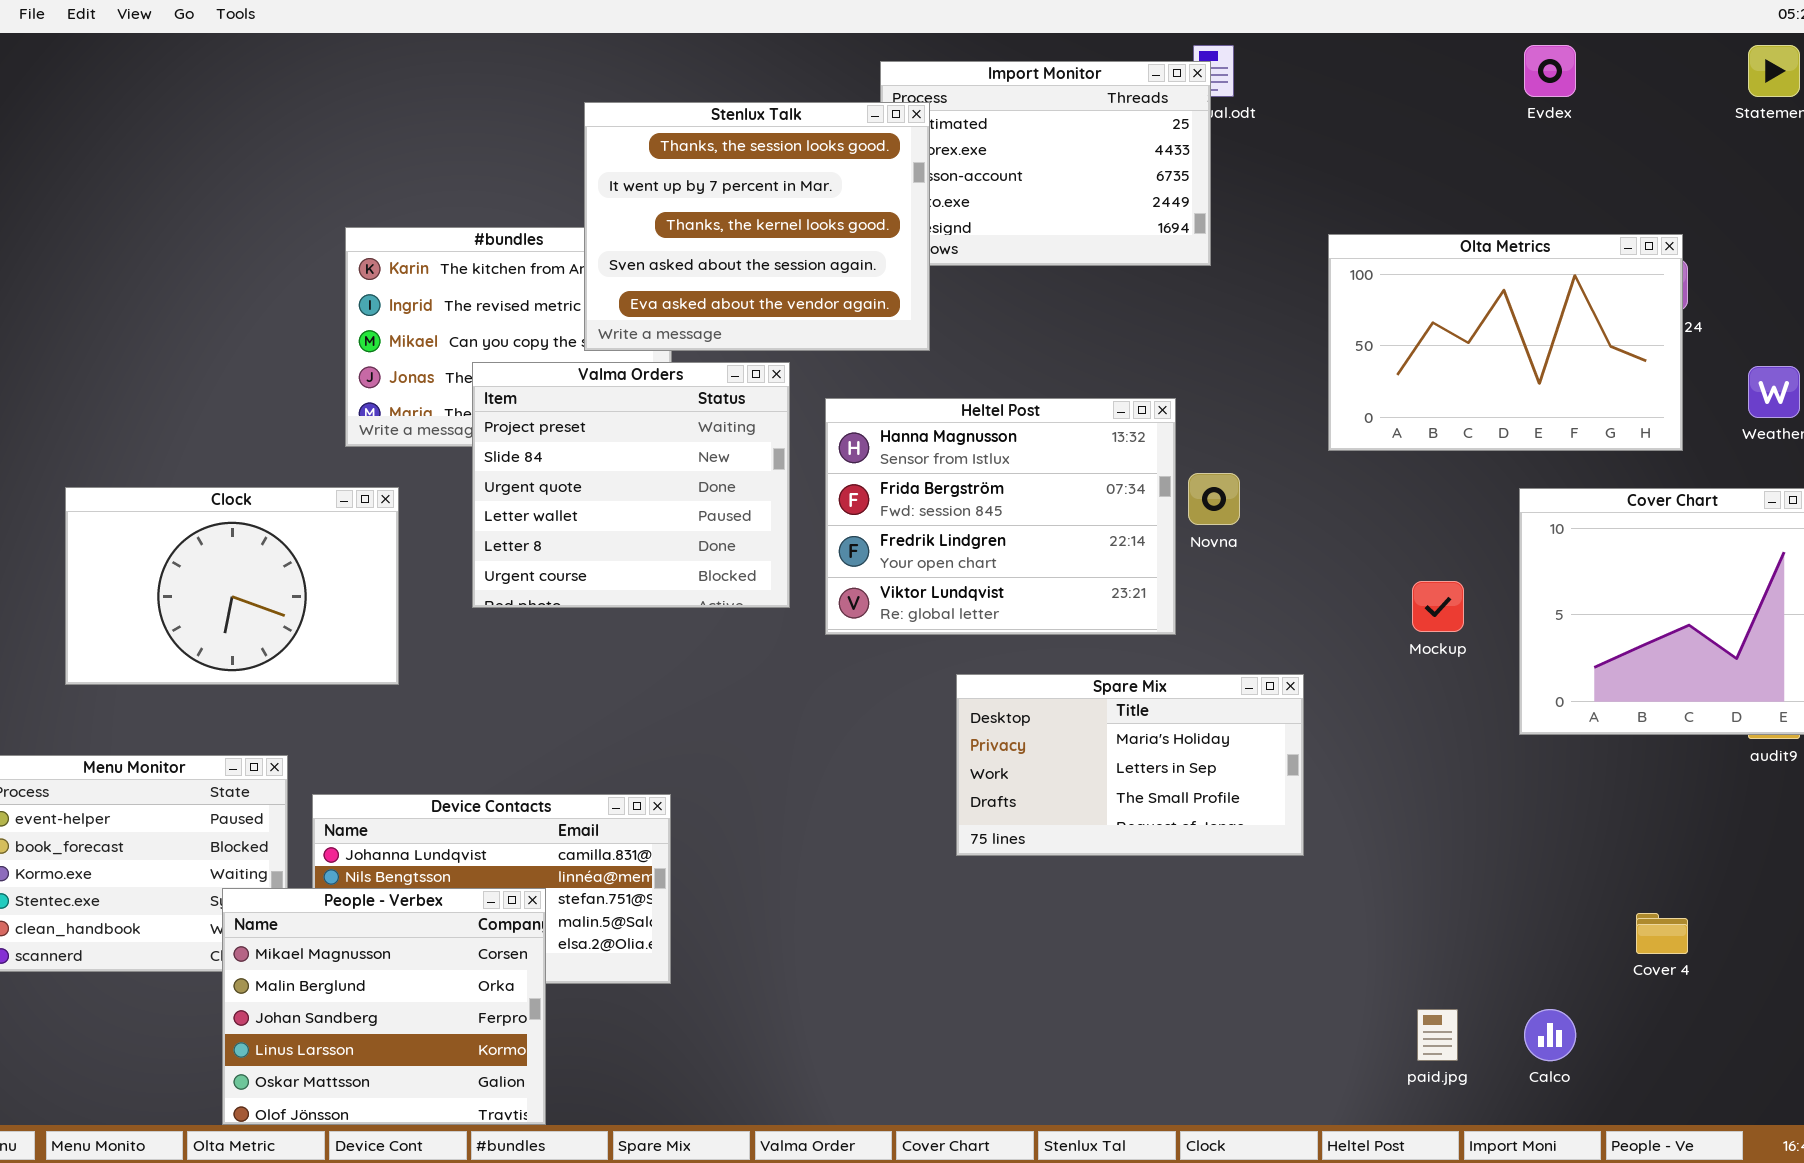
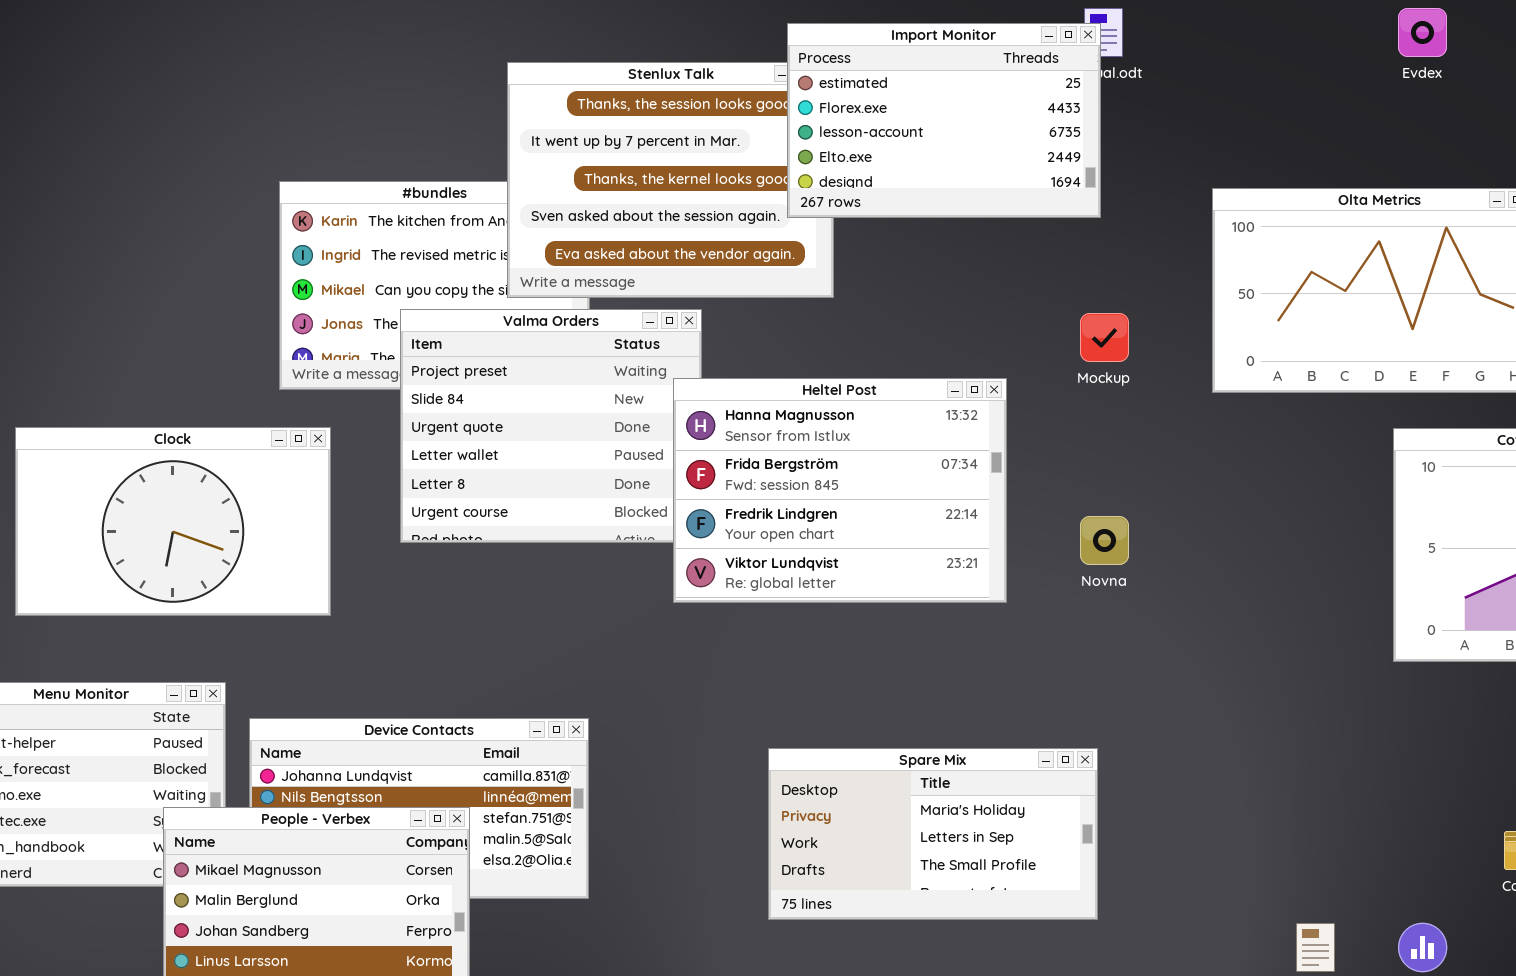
Import Monitor: [880,61,1211,266] -> [787,23,1101,218], raised
Heltel Post: [825,398,1176,635] -> [673,378,1007,603], moved
Novna: [1188,473,1240,525] -> [1080,516,1129,565], moved
Mockup: [1412,581,1464,632] -> [1080,313,1129,362], moved
Spare Mix: [956,674,1304,856] -> [768,748,1098,920], moved

